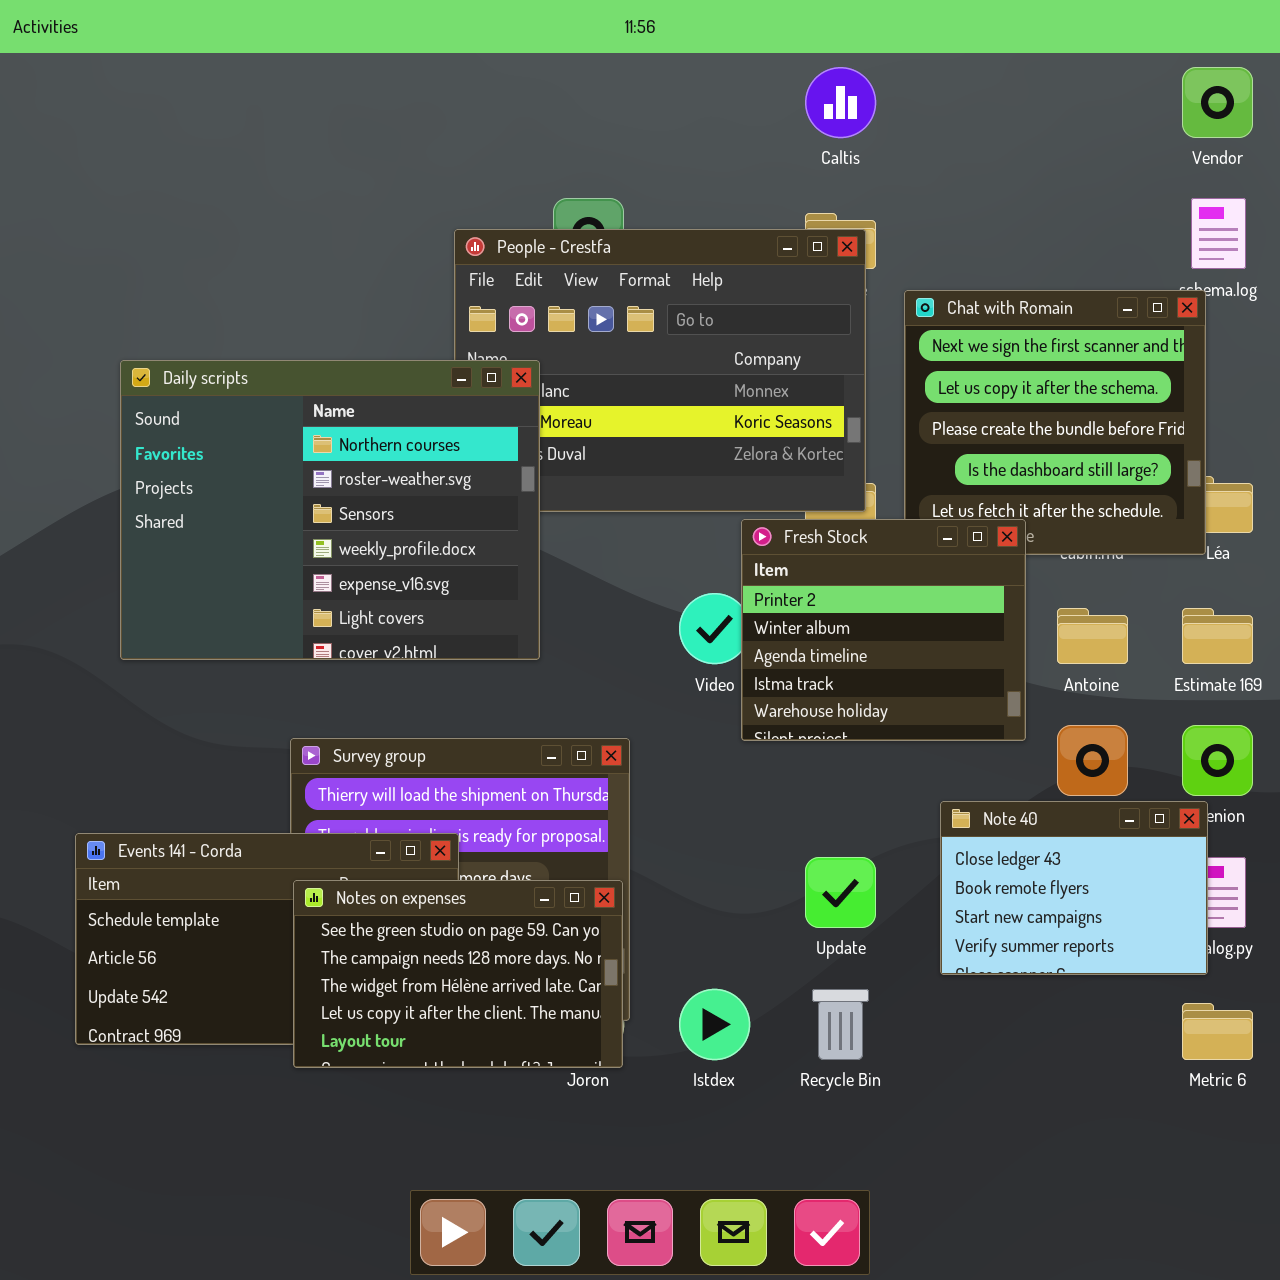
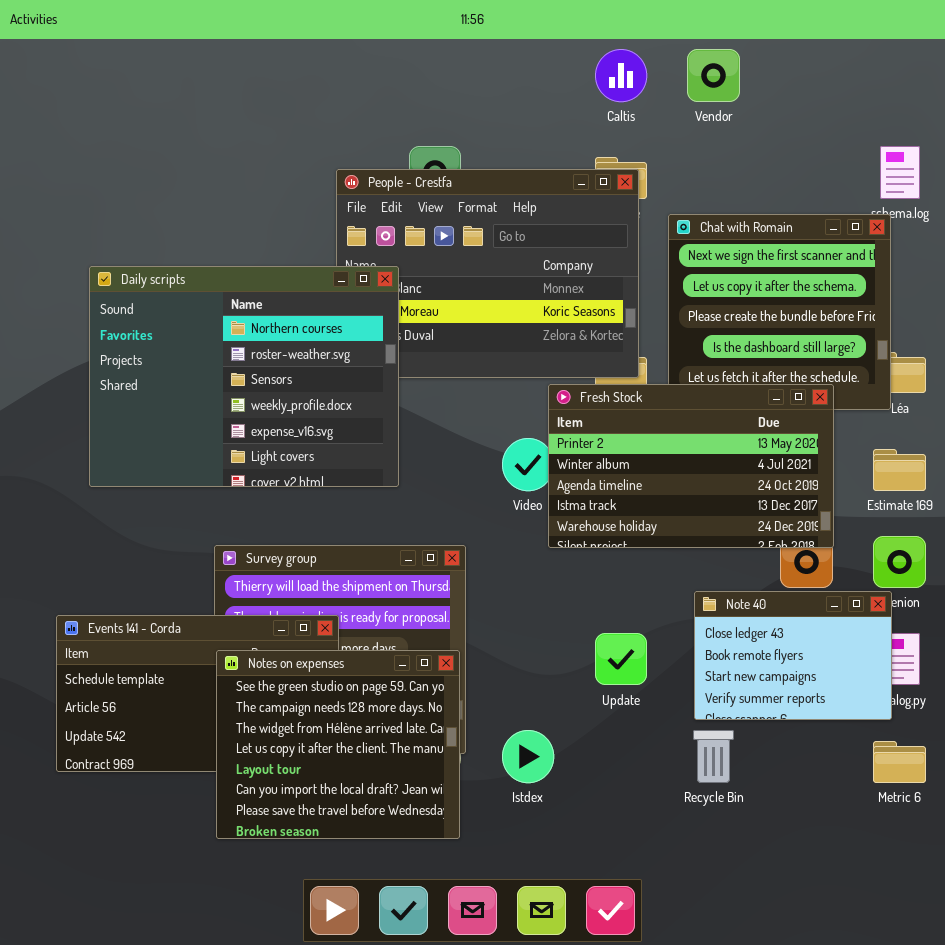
Vendor: [1182,67,1253,138] -> [687,49,740,102], moved
Fresh Stock: [741,519,1026,741] -> [548,384,834,548], resized
Notes on expenses: [293,880,623,1068] -> [216,650,460,839], resized
Recycle Bin: [812,989,869,1060] -> [693,730,734,783], moved

